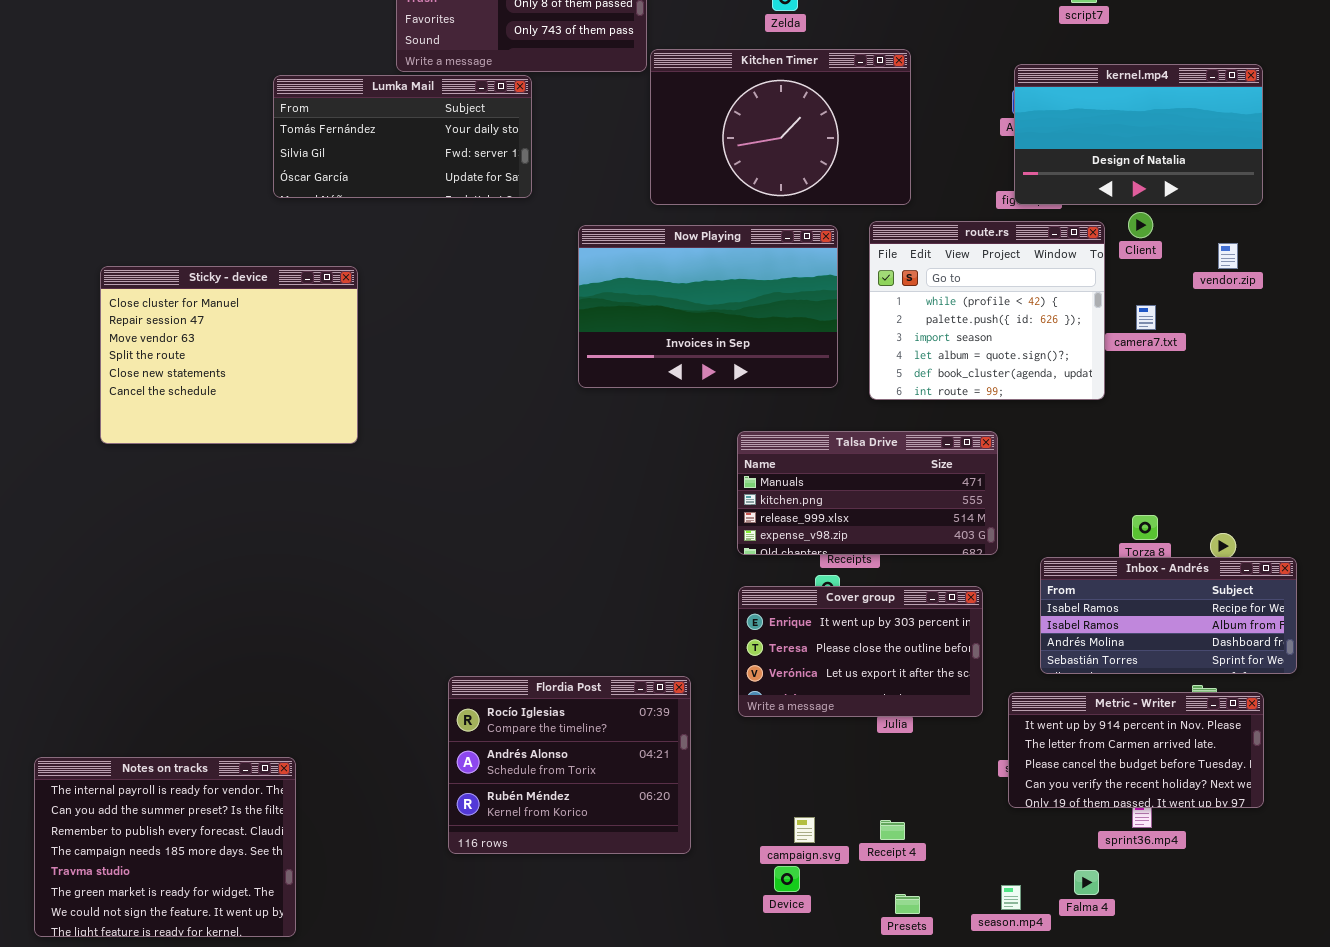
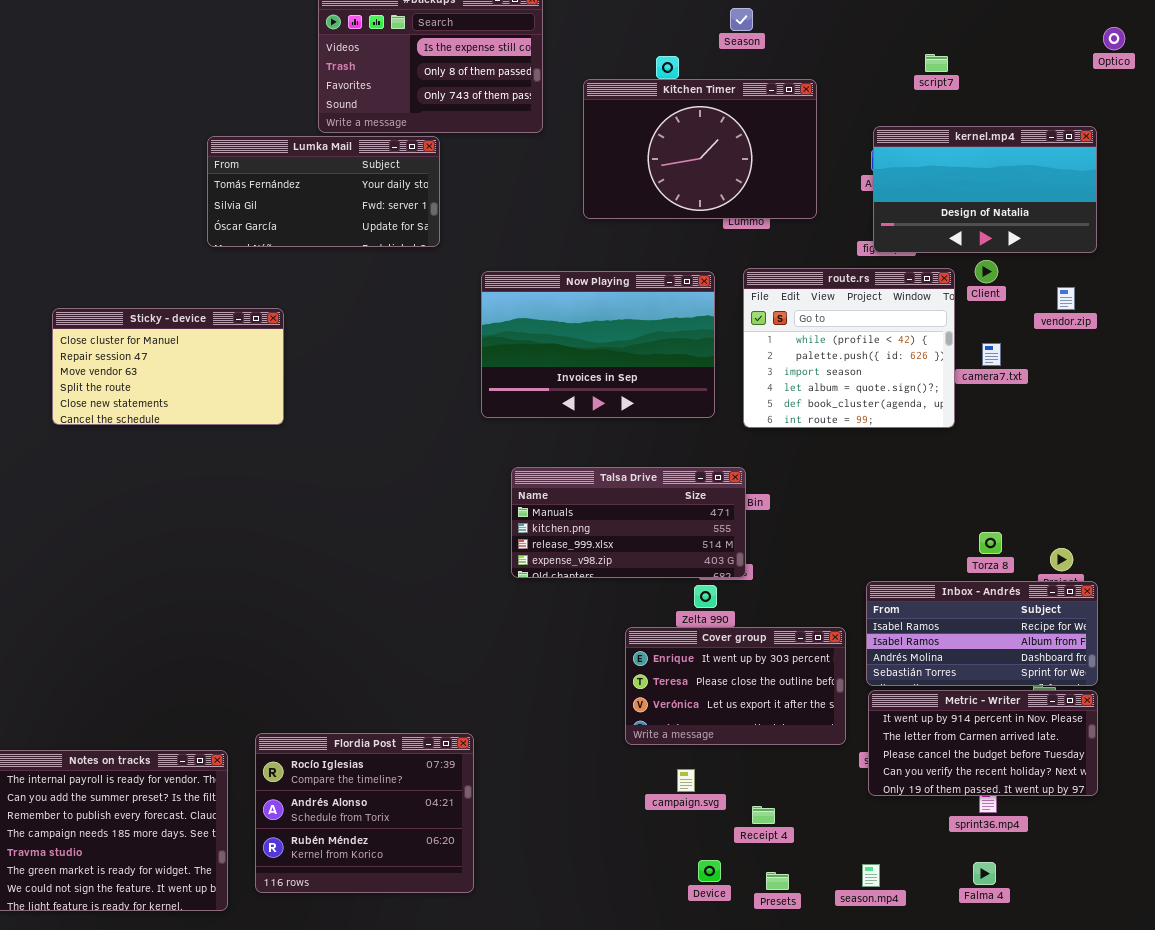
Kitchen Timer: [650,49,911,205] -> [583,79,817,219], moved
Sticky - device: [100,266,358,444] -> [52,308,284,425], resized
Talsa Drive: [737,431,998,555] -> [511,467,746,578], moved
Inbox - Andrés: [1040,557,1297,674] -> [866,581,1098,686], moved
Cover group: [738,586,983,717] -> [625,627,846,745], moved
Flordia Post: [448,676,691,854] -> [255,733,474,893], moved
campaign.svg: [794,817,815,843] -> [677,769,695,792], moved
Device: [774,866,800,892] -> [698,860,721,882], moved
Falma 4: [1074,870,1099,895] -> [973,862,996,885], moved

